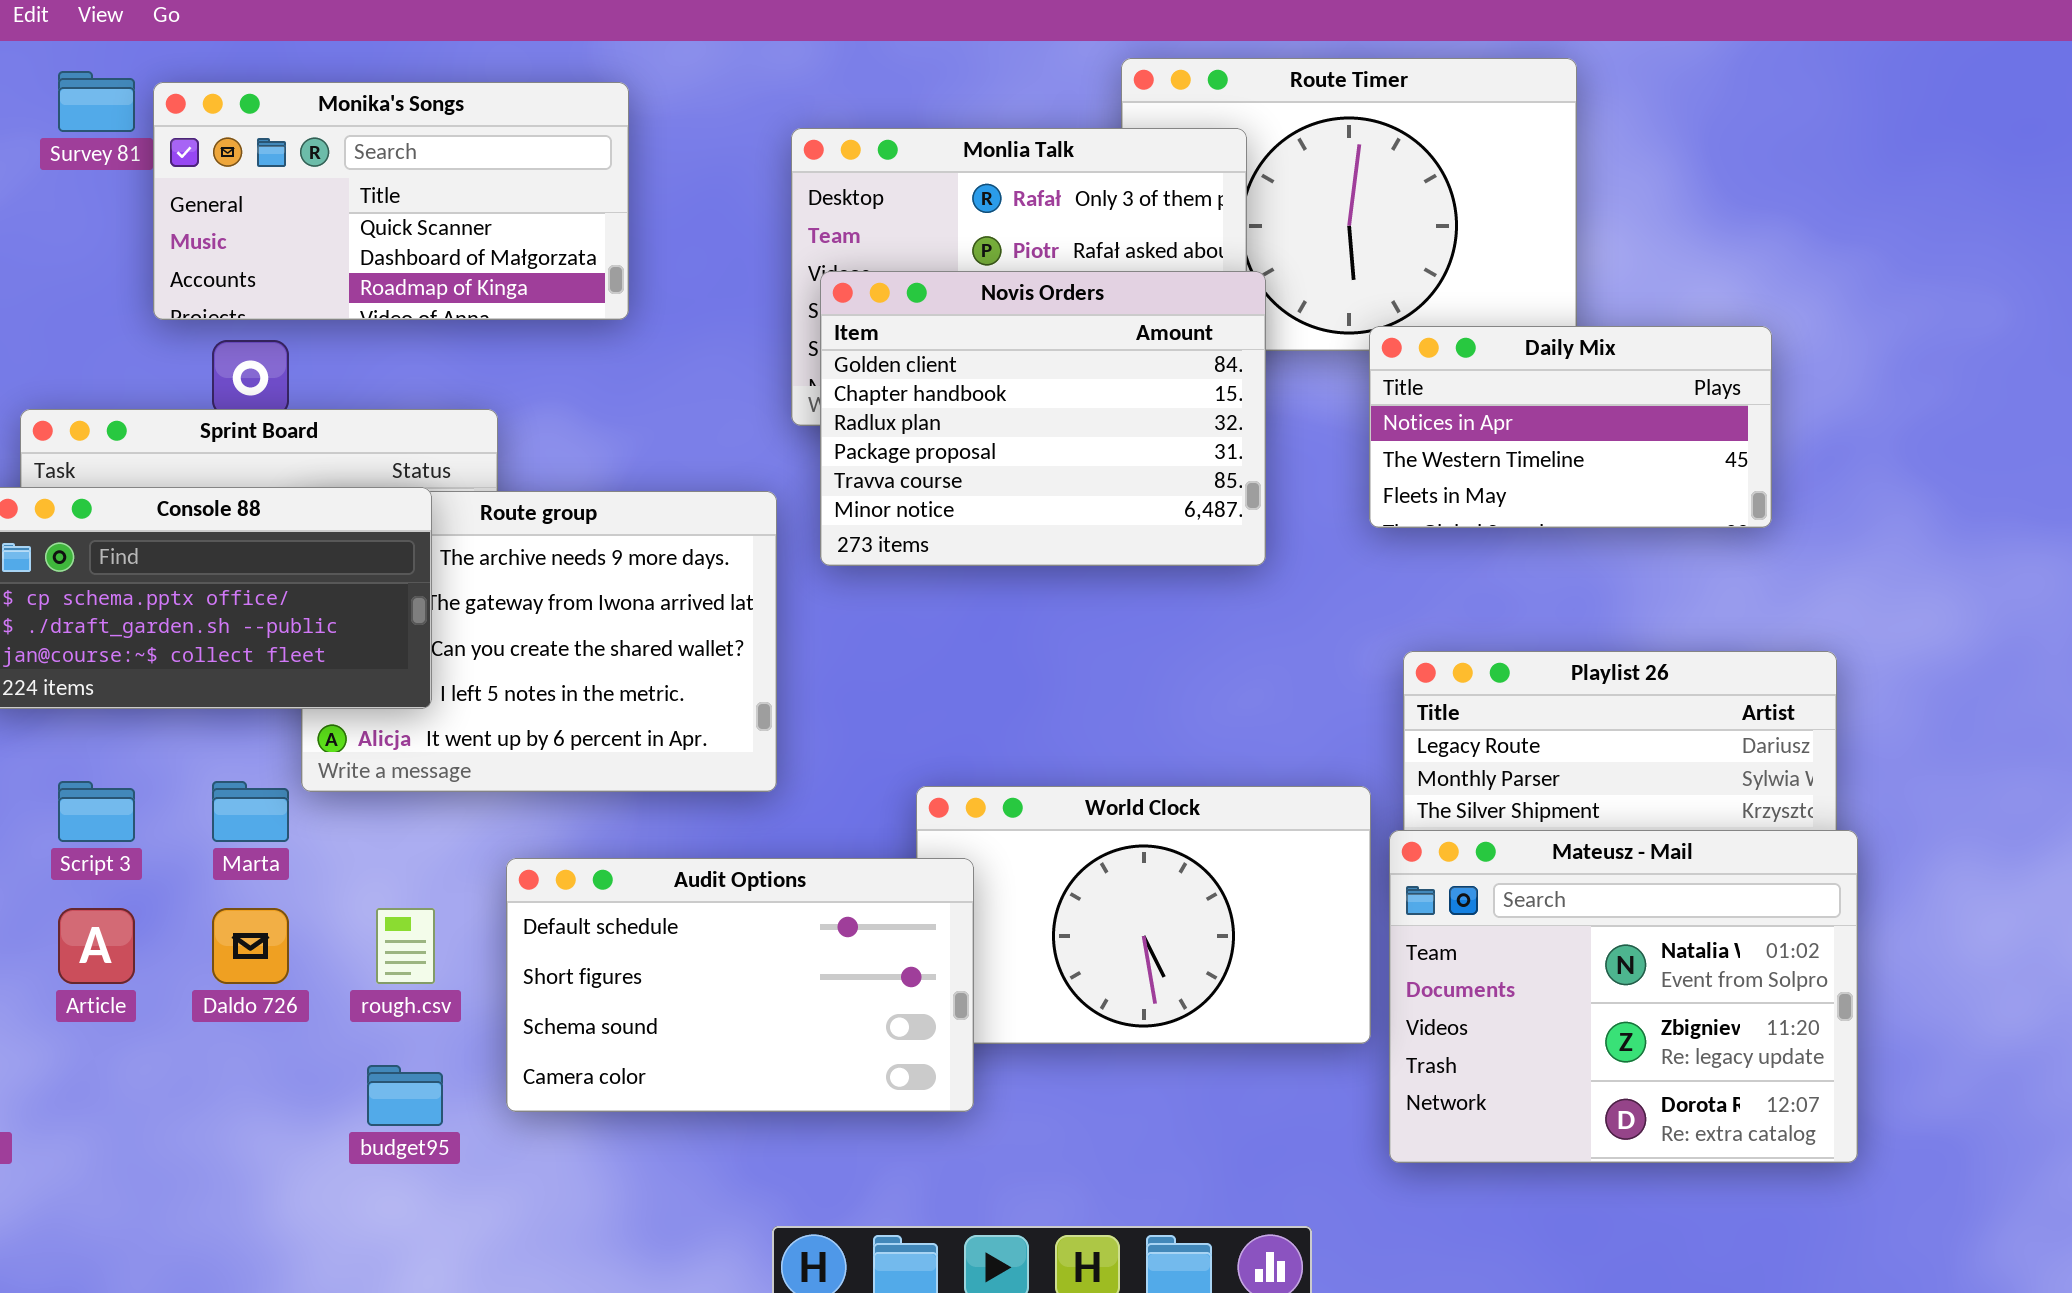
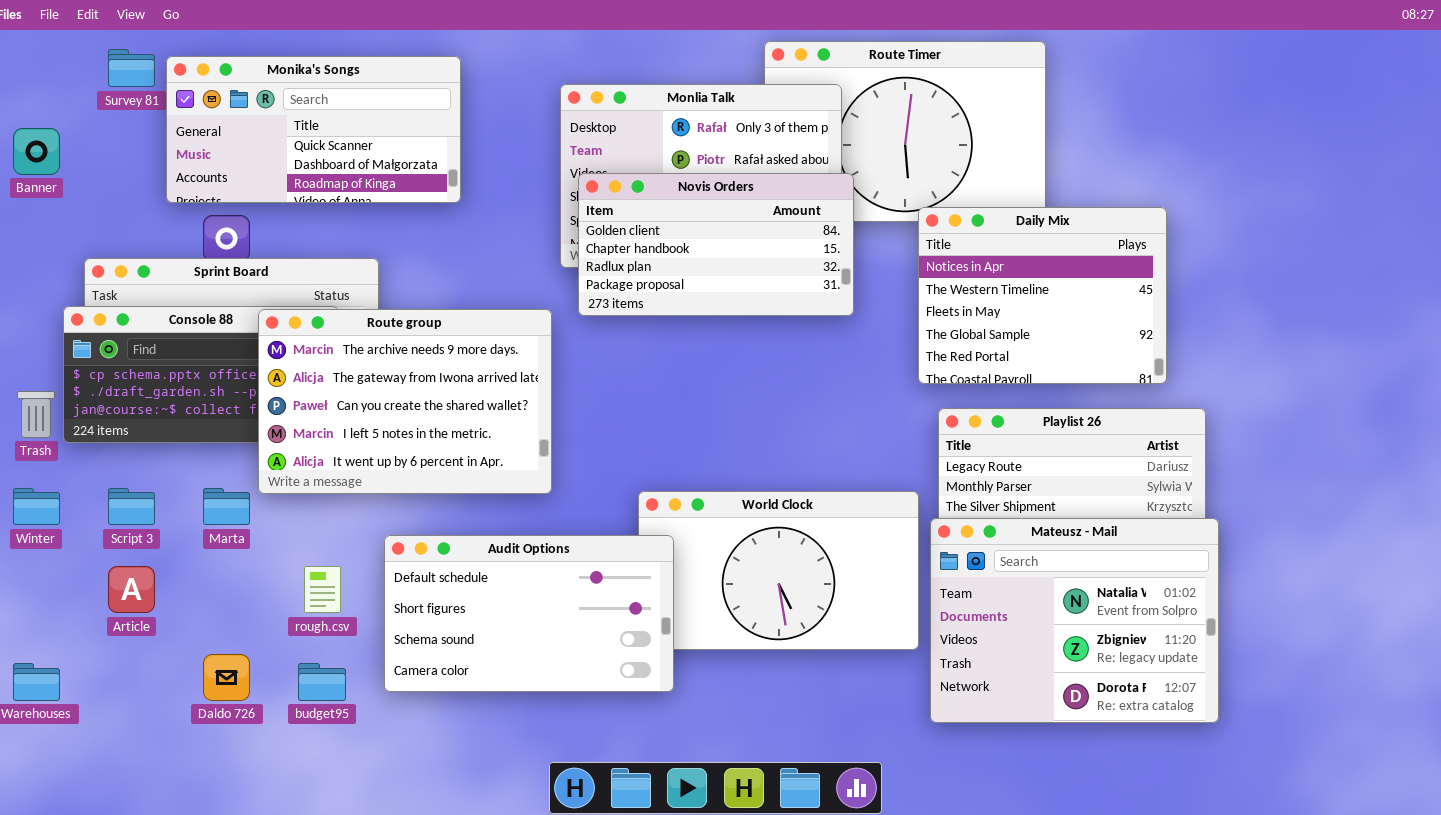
Novis Orders: [820,271,1266,566] -> [578,173,854,316], resized
Daily Mix: [1369,326,1772,528] -> [918,207,1167,384], resized
Route group: [301,491,777,792] -> [258,309,552,494], raised
Daldo 726: [212,908,289,984] -> [203,654,250,701], moved

